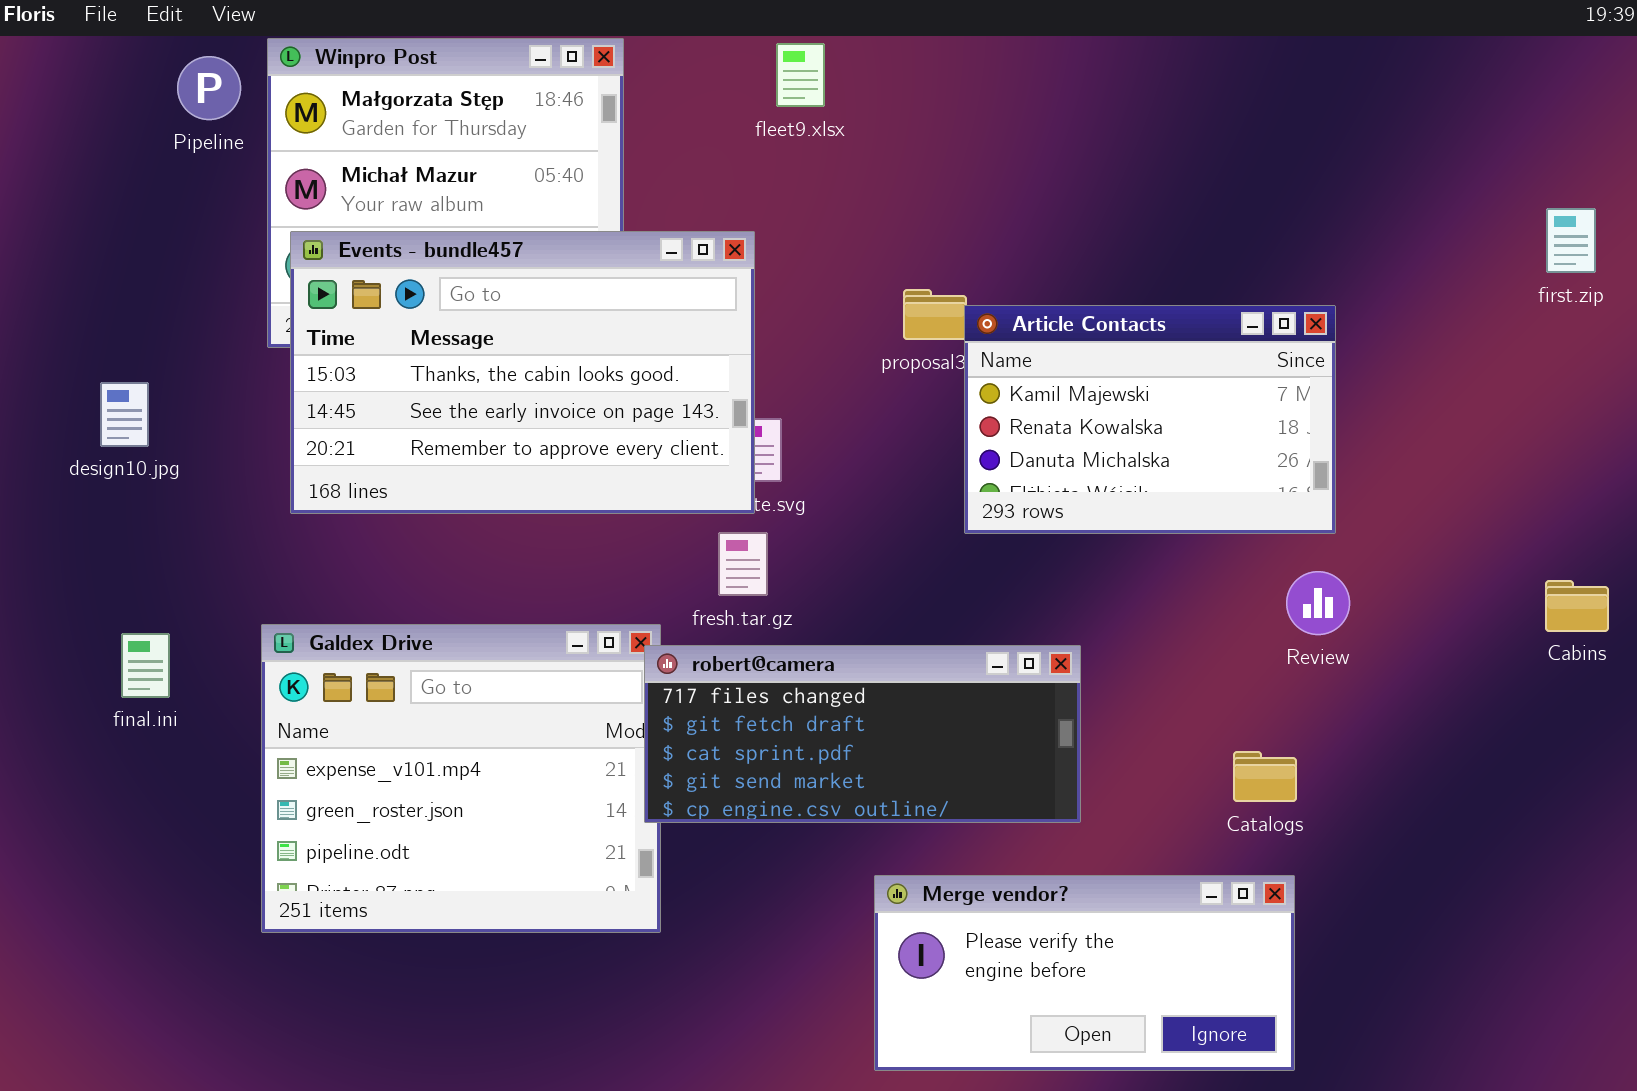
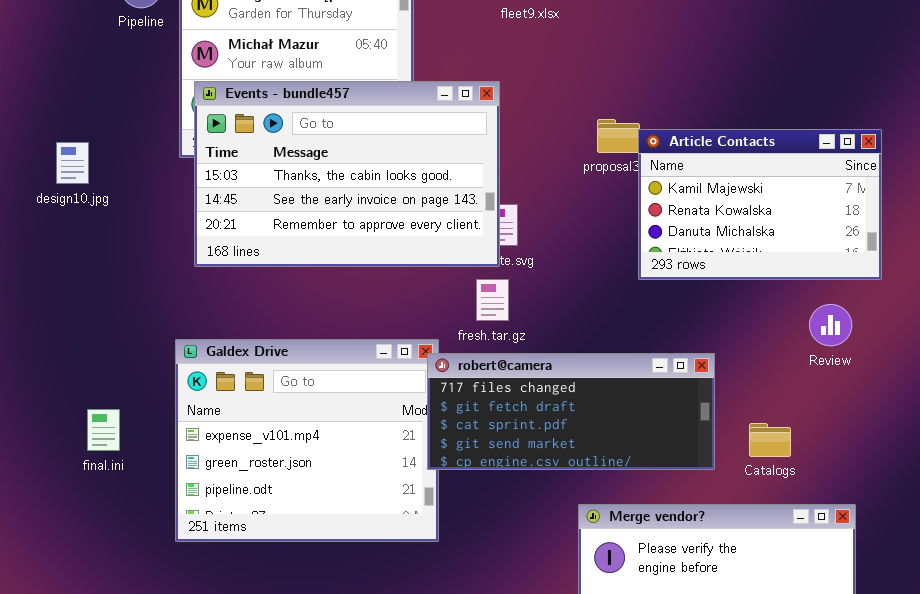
design10.jpg: [100,382,149,447] -> [56,142,89,184], moved
Review: [1286,571,1350,635] -> [809,304,852,346], moved
final.ini: [121,633,170,698] -> [87,409,120,451], moved
Catalogs: [1233,751,1297,802] -> [749,423,791,457], moved

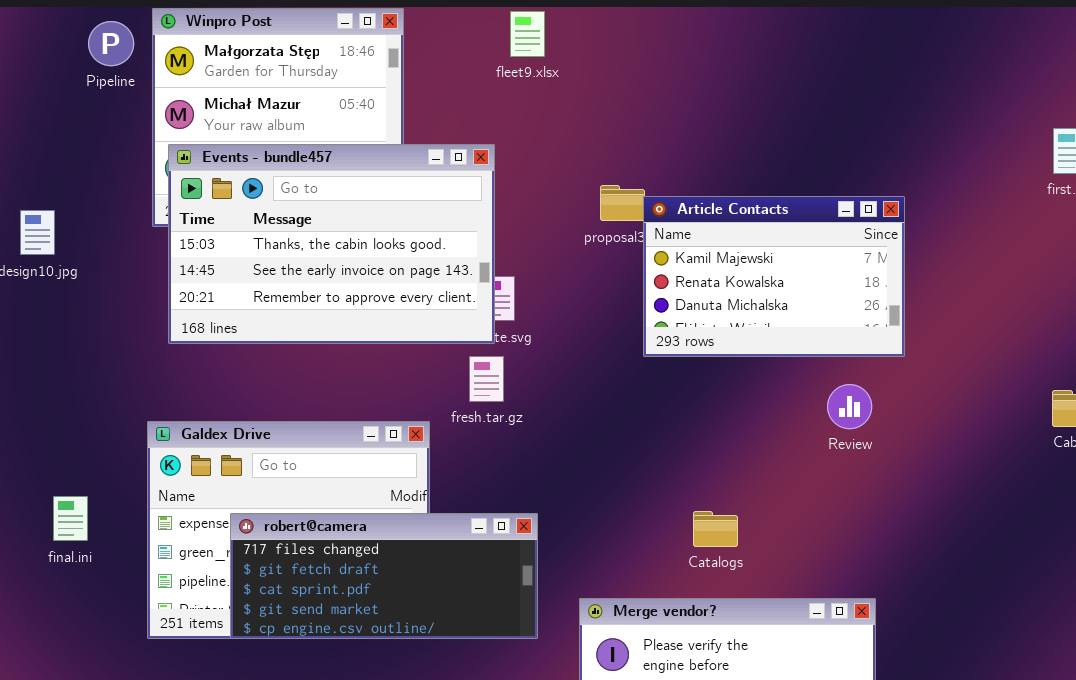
robert@camera: [427,353,715,470] -> [230,513,538,639], moved
Catalogs: [749,423,791,457] -> [693,511,738,547], moved

